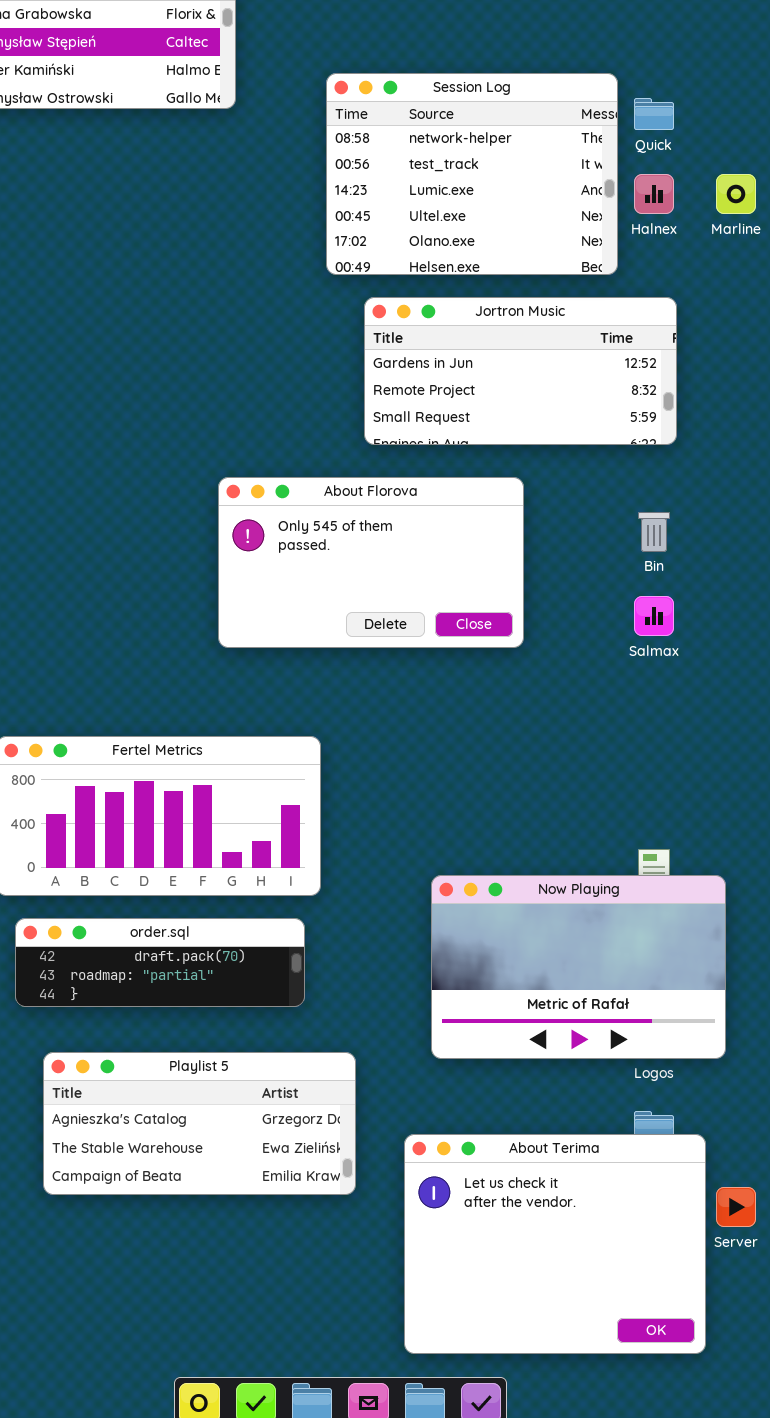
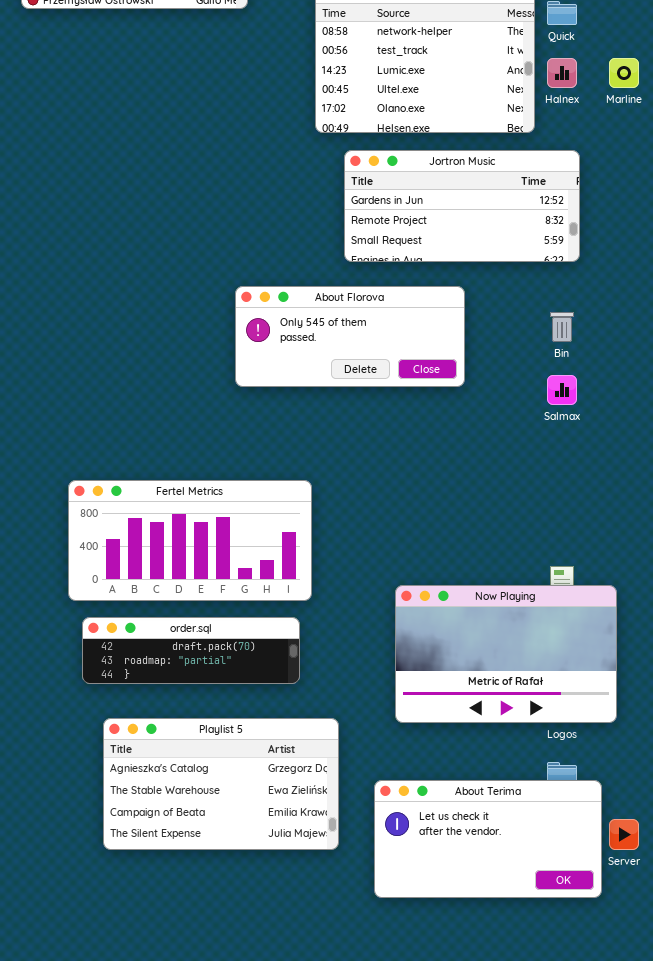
About Florova: [218,477,524,648] -> [235,286,465,387], resized
Playlist 5: [43,1052,356,1195] -> [103,718,339,850], resized
About Terima: [404,1134,706,1354] -> [374,780,602,898], resized

